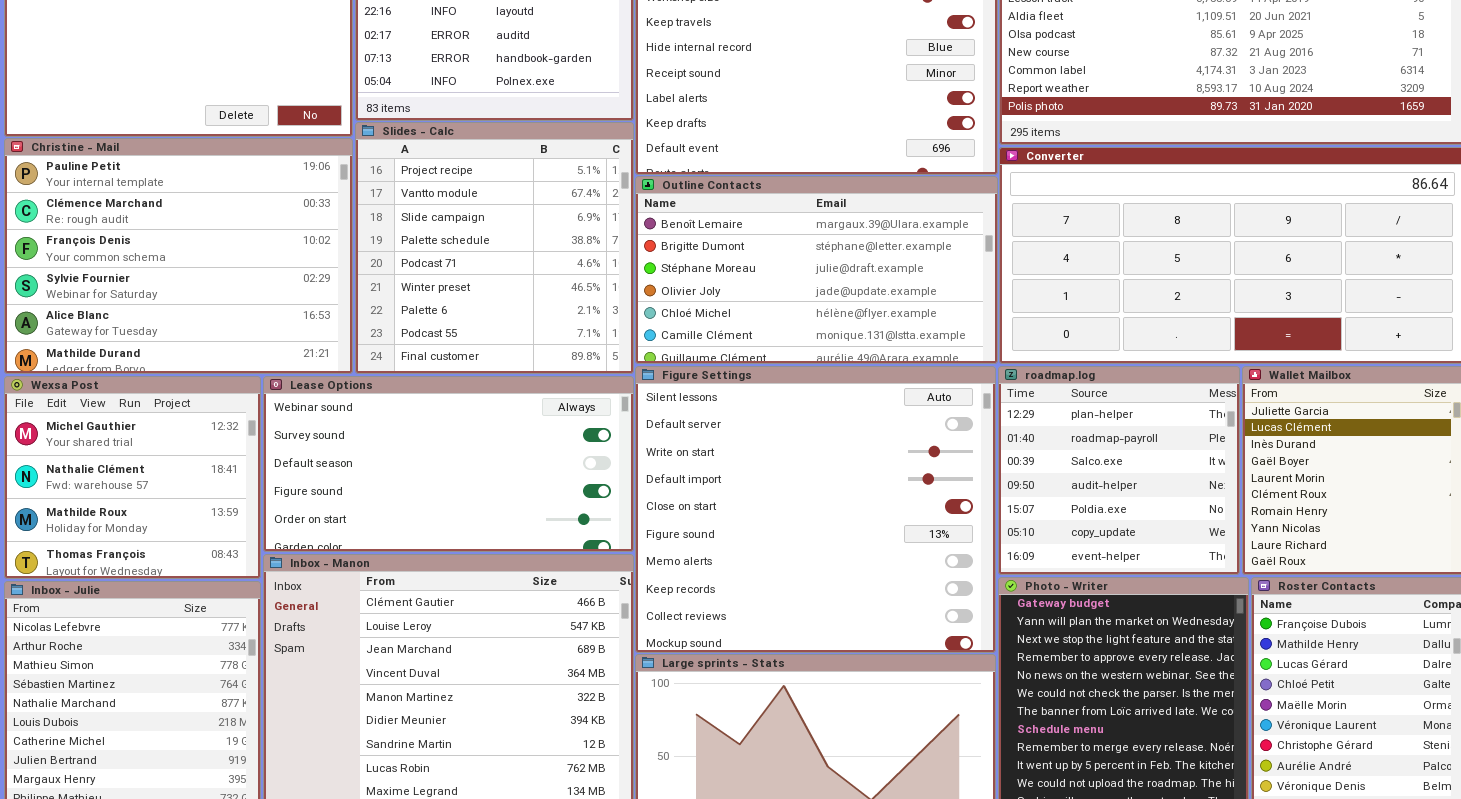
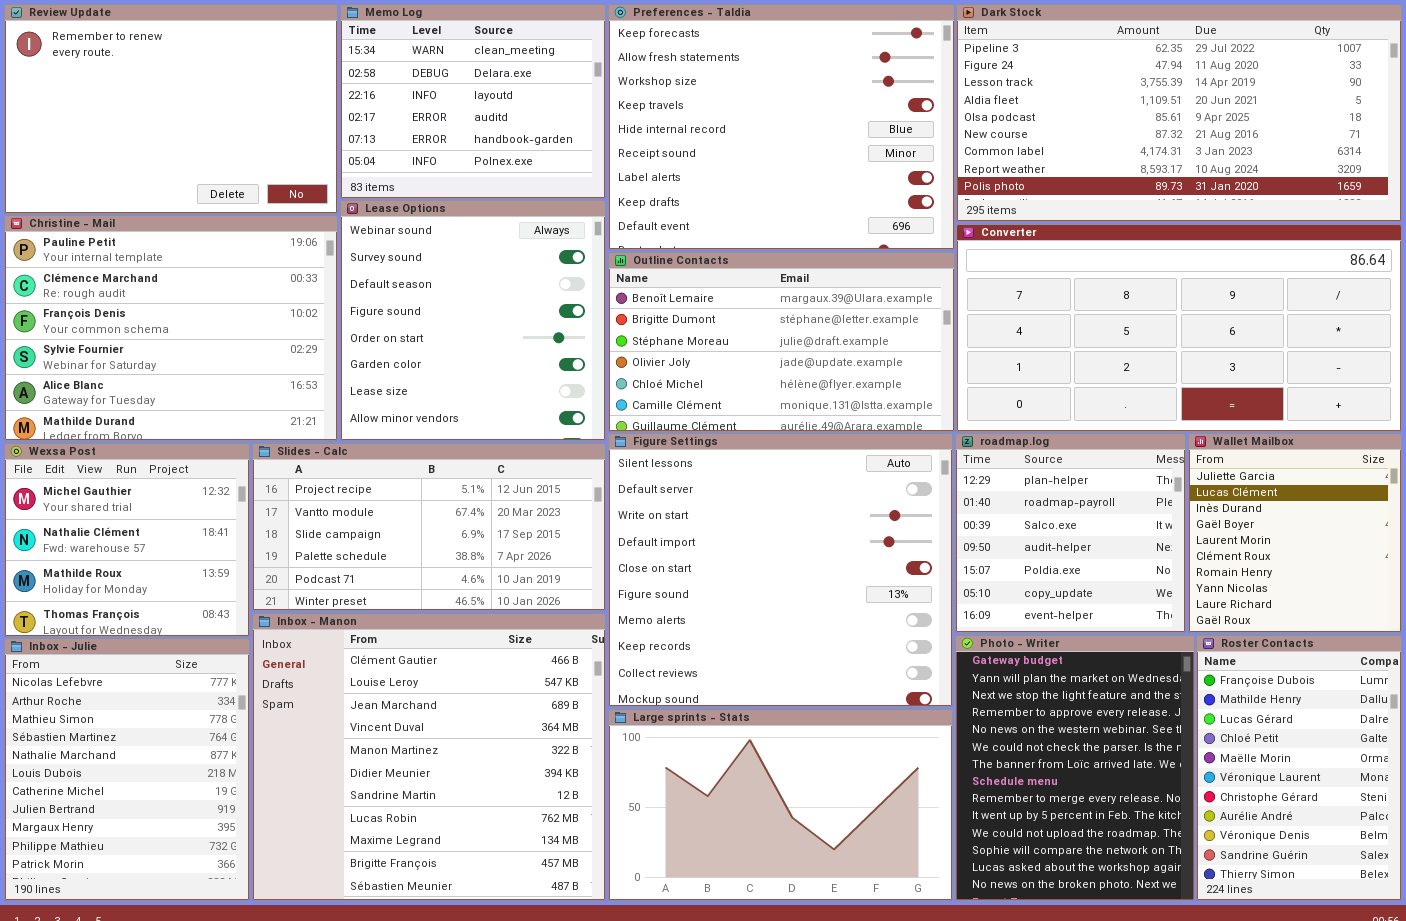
Slides - Calc: [355,122,634,374] -> [252,443,606,611], moved, resized
Lease Options: [263,376,634,552] -> [340,200,606,441], moved, resized

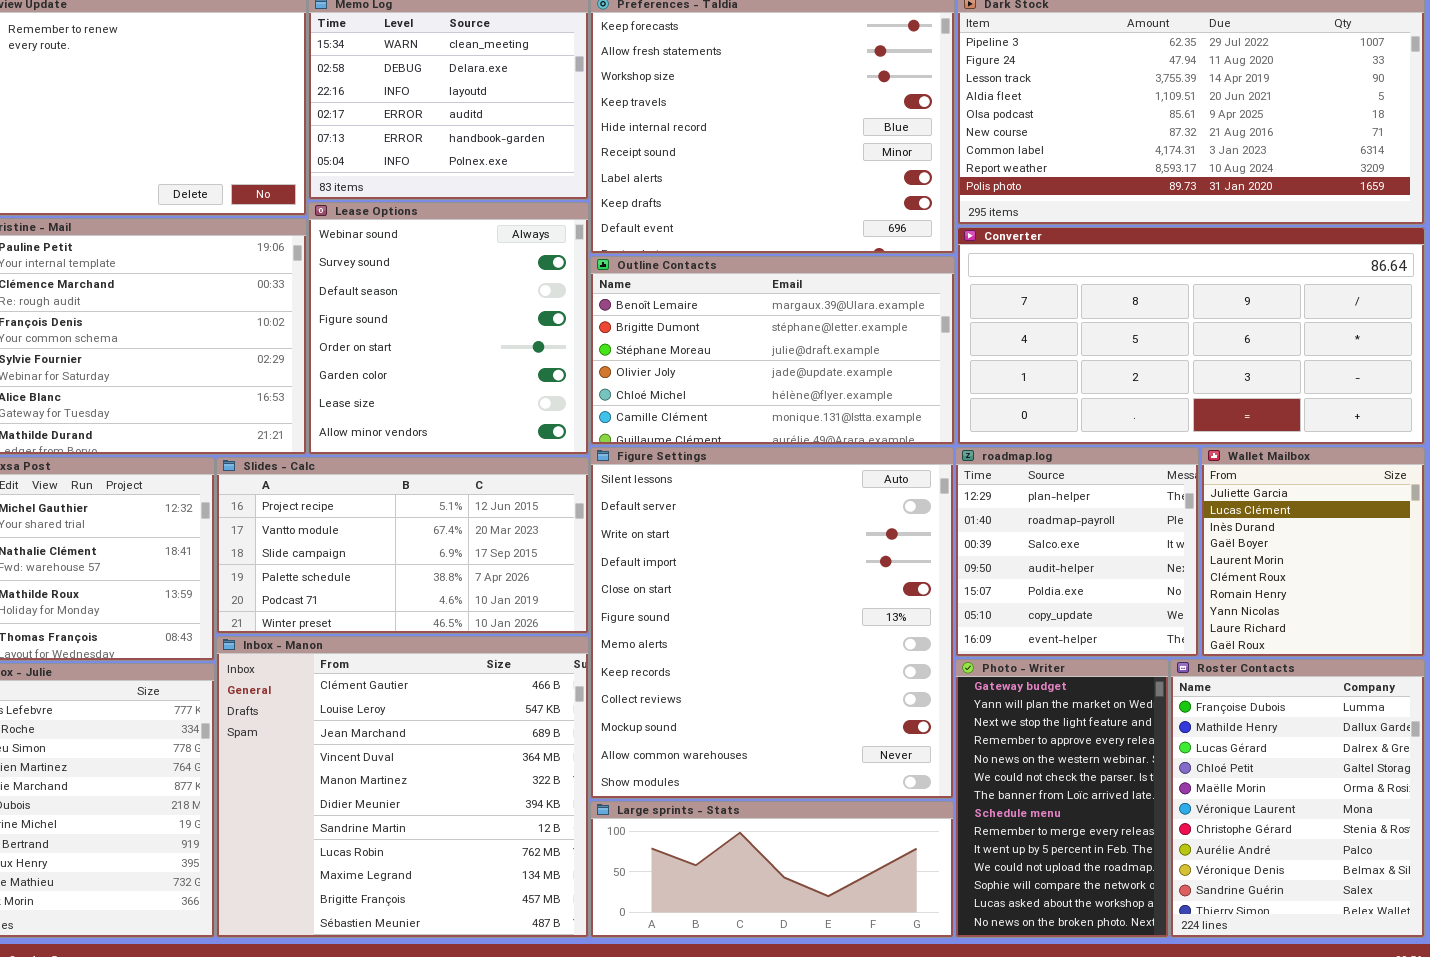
Figure Settings: [608,433,953,707] -> [590,447,954,799], resized
Photo - Writer: [955,635,1195,901] -> [955,659,1169,938], resized
Roster Contacts: [1196,635,1402,901] -> [1170,659,1425,938], resized
Large sprints - Stats: [608,709,953,901] -> [590,801,954,938], resized

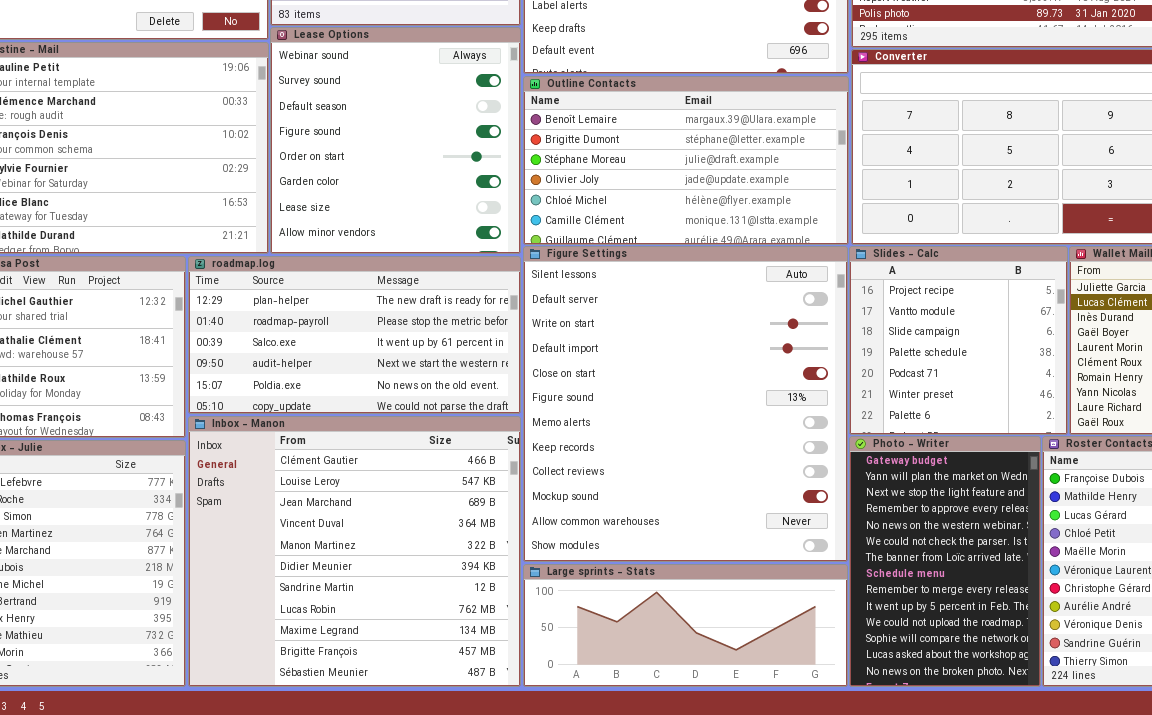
roadmap.log: [955,447,1199,657] -> [188,256,521,414], moved, resized
Slides - Calc: [216,457,589,634] -> [849,246,1068,435], moved, resized

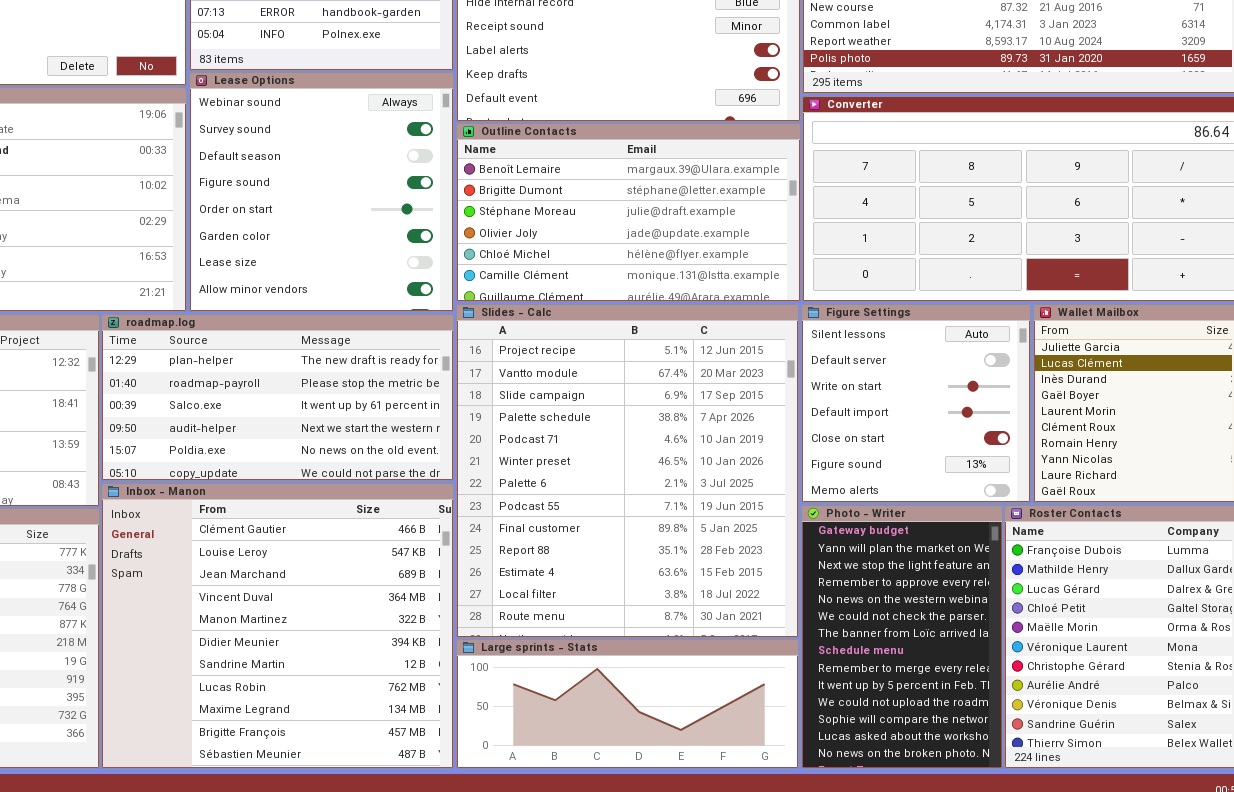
Figure Settings: [523,246,848,562] -> [801,304,1031,503], moved, resized
Slides - Calc: [849,246,1068,435] -> [456,304,799,638], moved, resized

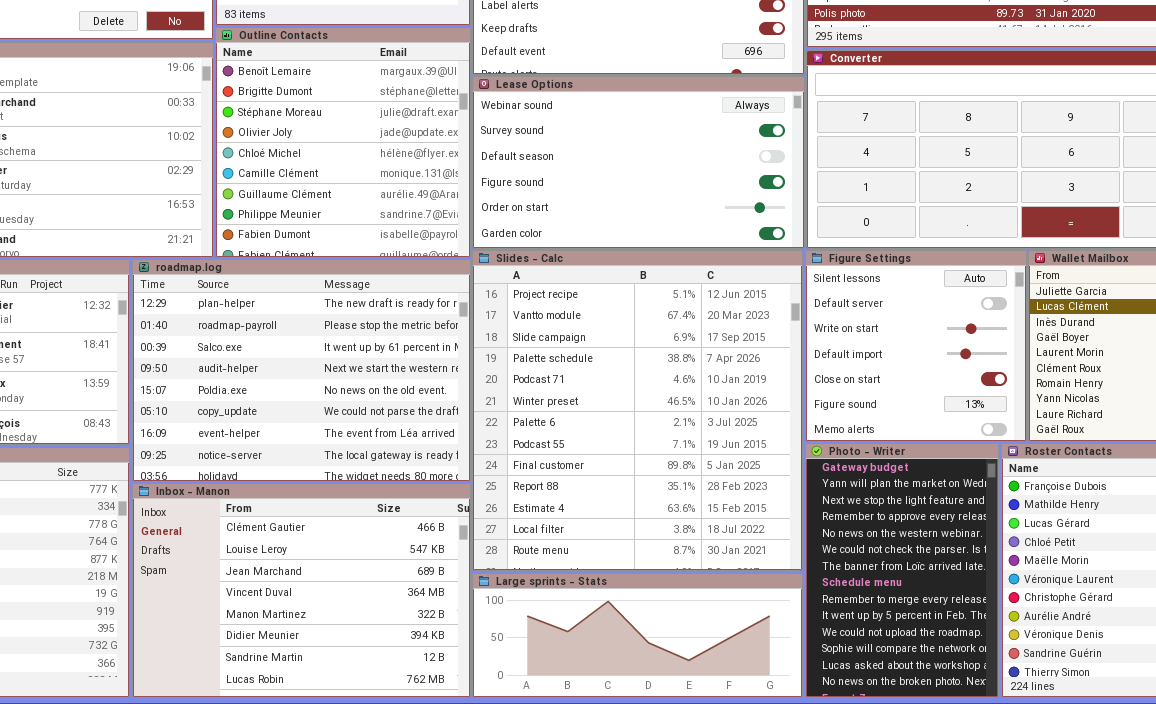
Lease Options: [189,72,454,312] -> [472,76,805,249], moved, resized
Outline Contacts: [456,123,801,302] -> [215,27,471,258], moved, resized
roadmap.log: [101,314,454,481] -> [132,259,471,482], resized
Inbox - Manon: [101,483,454,769] -> [132,483,471,698], resized

